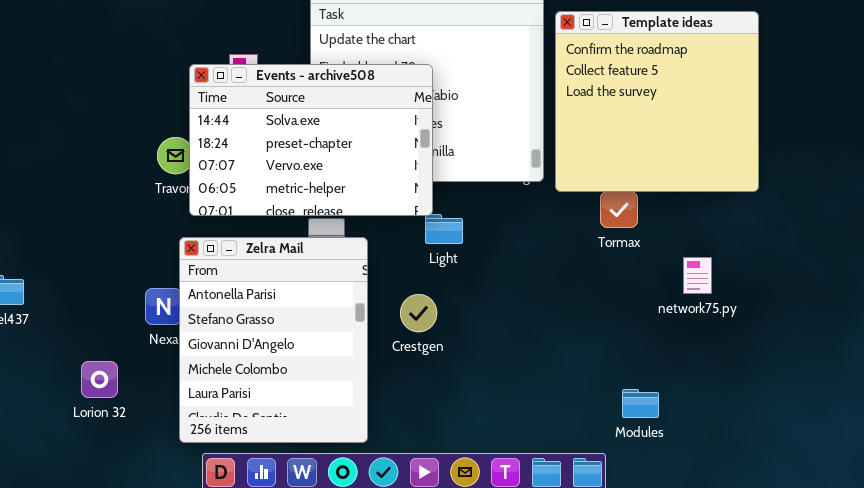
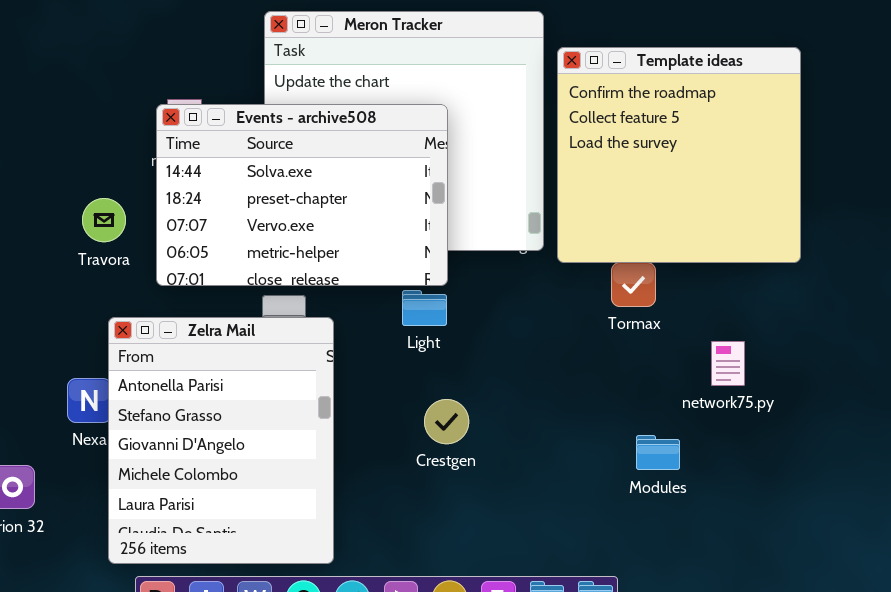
Events - archive508: [189,64,433,216] -> [156,104,448,286], moved
Crestgen: [400,294,437,332] -> [424,399,469,444], moved
Modules: [622,389,659,418] -> [636,435,680,470], moved

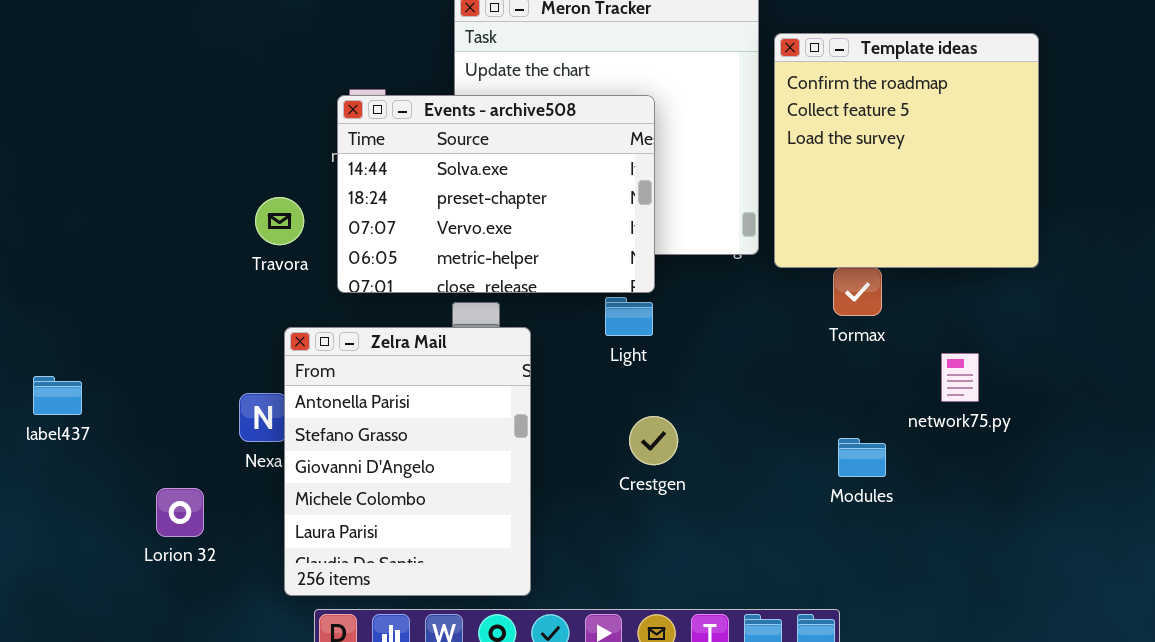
Modules: [636,435,680,470] -> [838,438,886,477], moved

